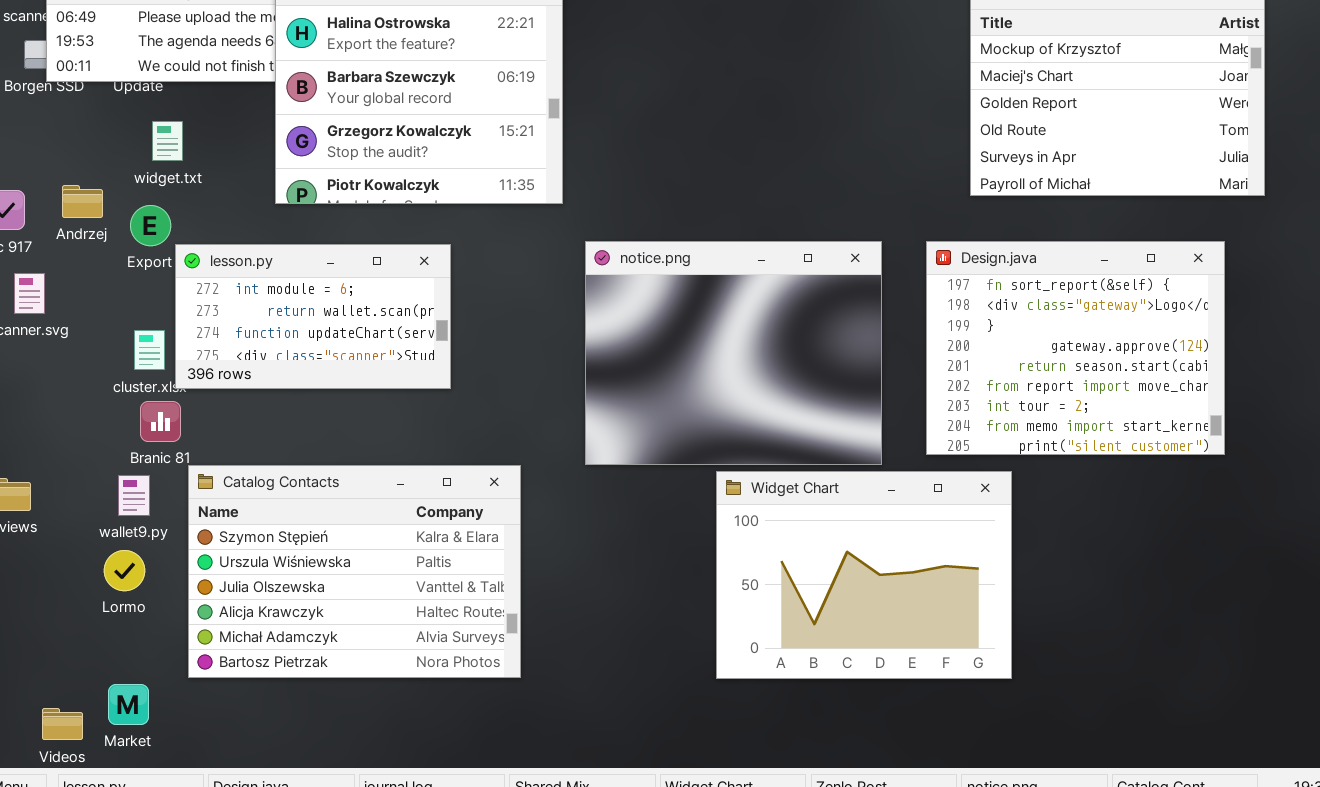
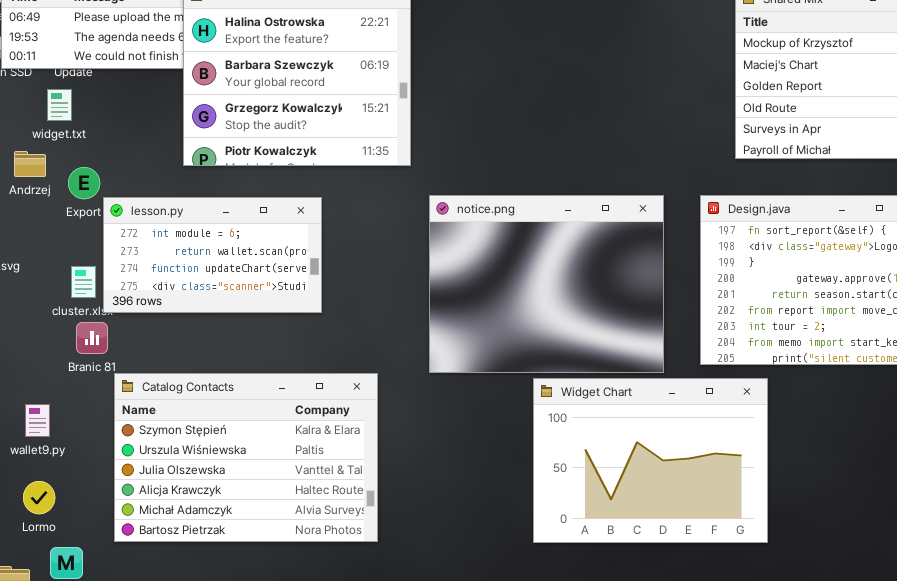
widget.txt: [152,121,183,161] -> [47,89,72,121], moved
wallet9.py: [118,475,150,516] -> [25,404,50,437], moved
Lormo: [104,550,145,591] -> [23,481,55,514], moved

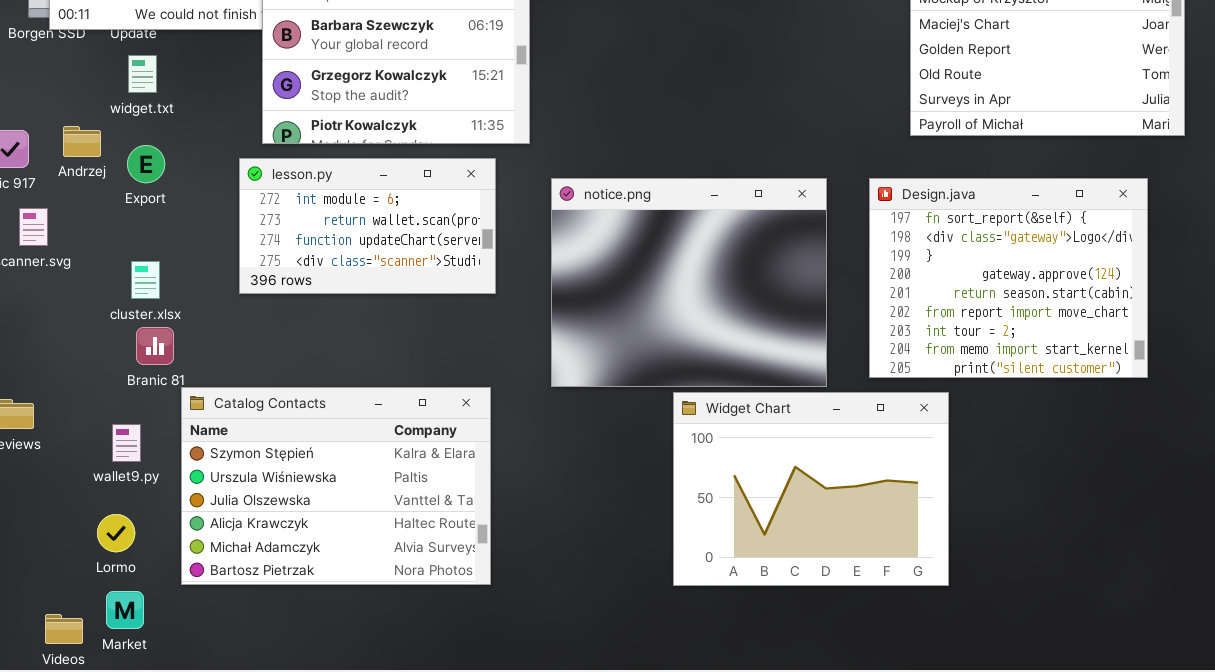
widget.txt: [47,89,72,121] -> [128,55,157,93], moved
lesson.py: [103,197,322,313] -> [239,158,496,294], moved
wallet9.py: [25,404,50,437] -> [112,424,141,462], moved
Lormo: [23,481,55,514] -> [97,514,135,552], moved

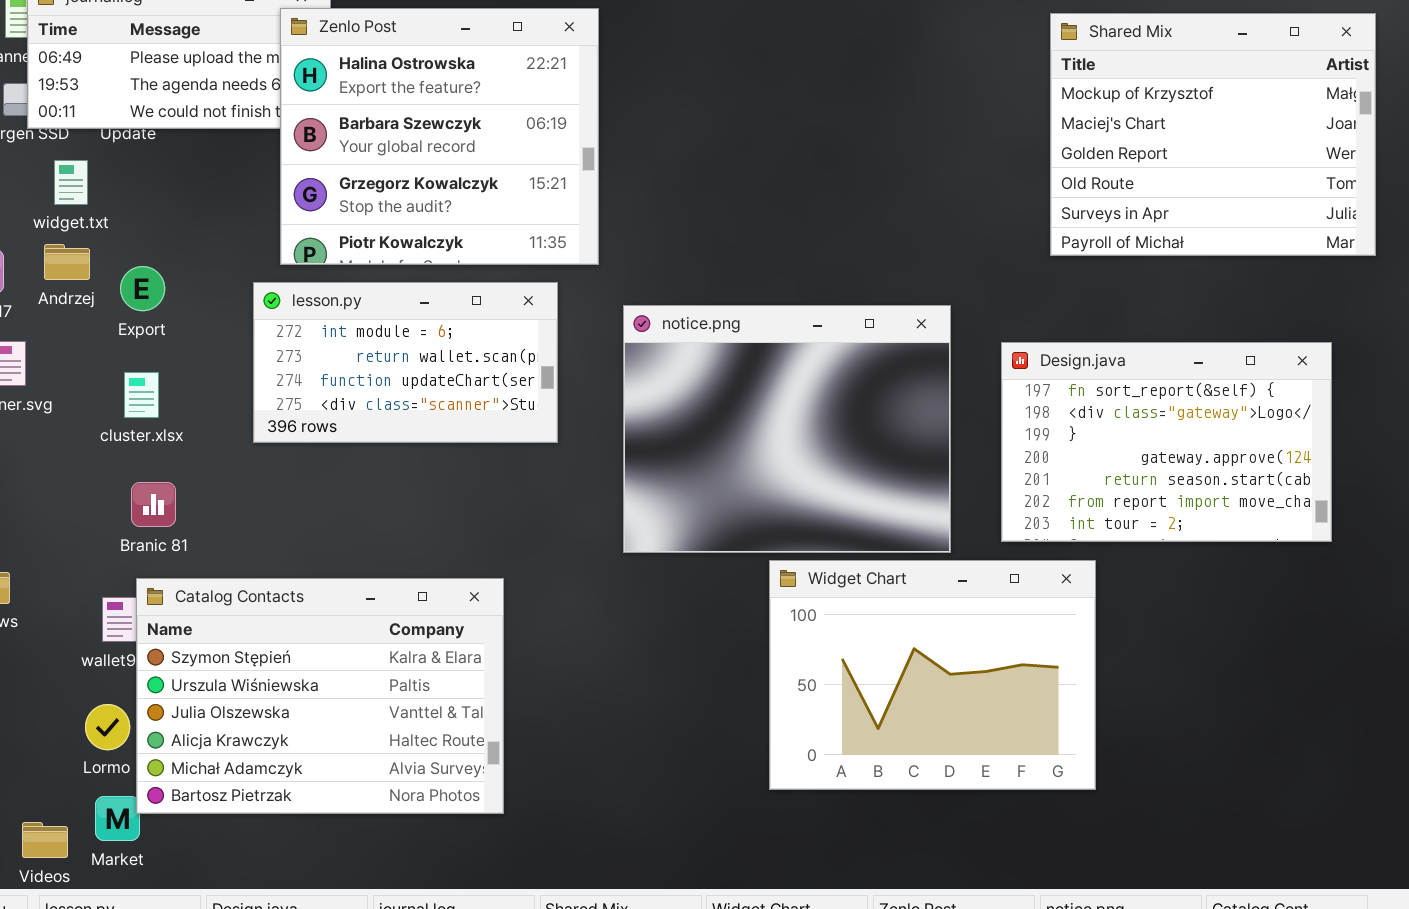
widget.txt: [128,55,157,93] -> [54,160,88,205], moved
Design.java: [869,178,1148,378] -> [1001,342,1332,542], resized
cluster.xlsx: [131,261,160,299] -> [124,372,159,418], moved
Catalog Contacts: [181,387,491,585] -> [136,578,504,814], moved

